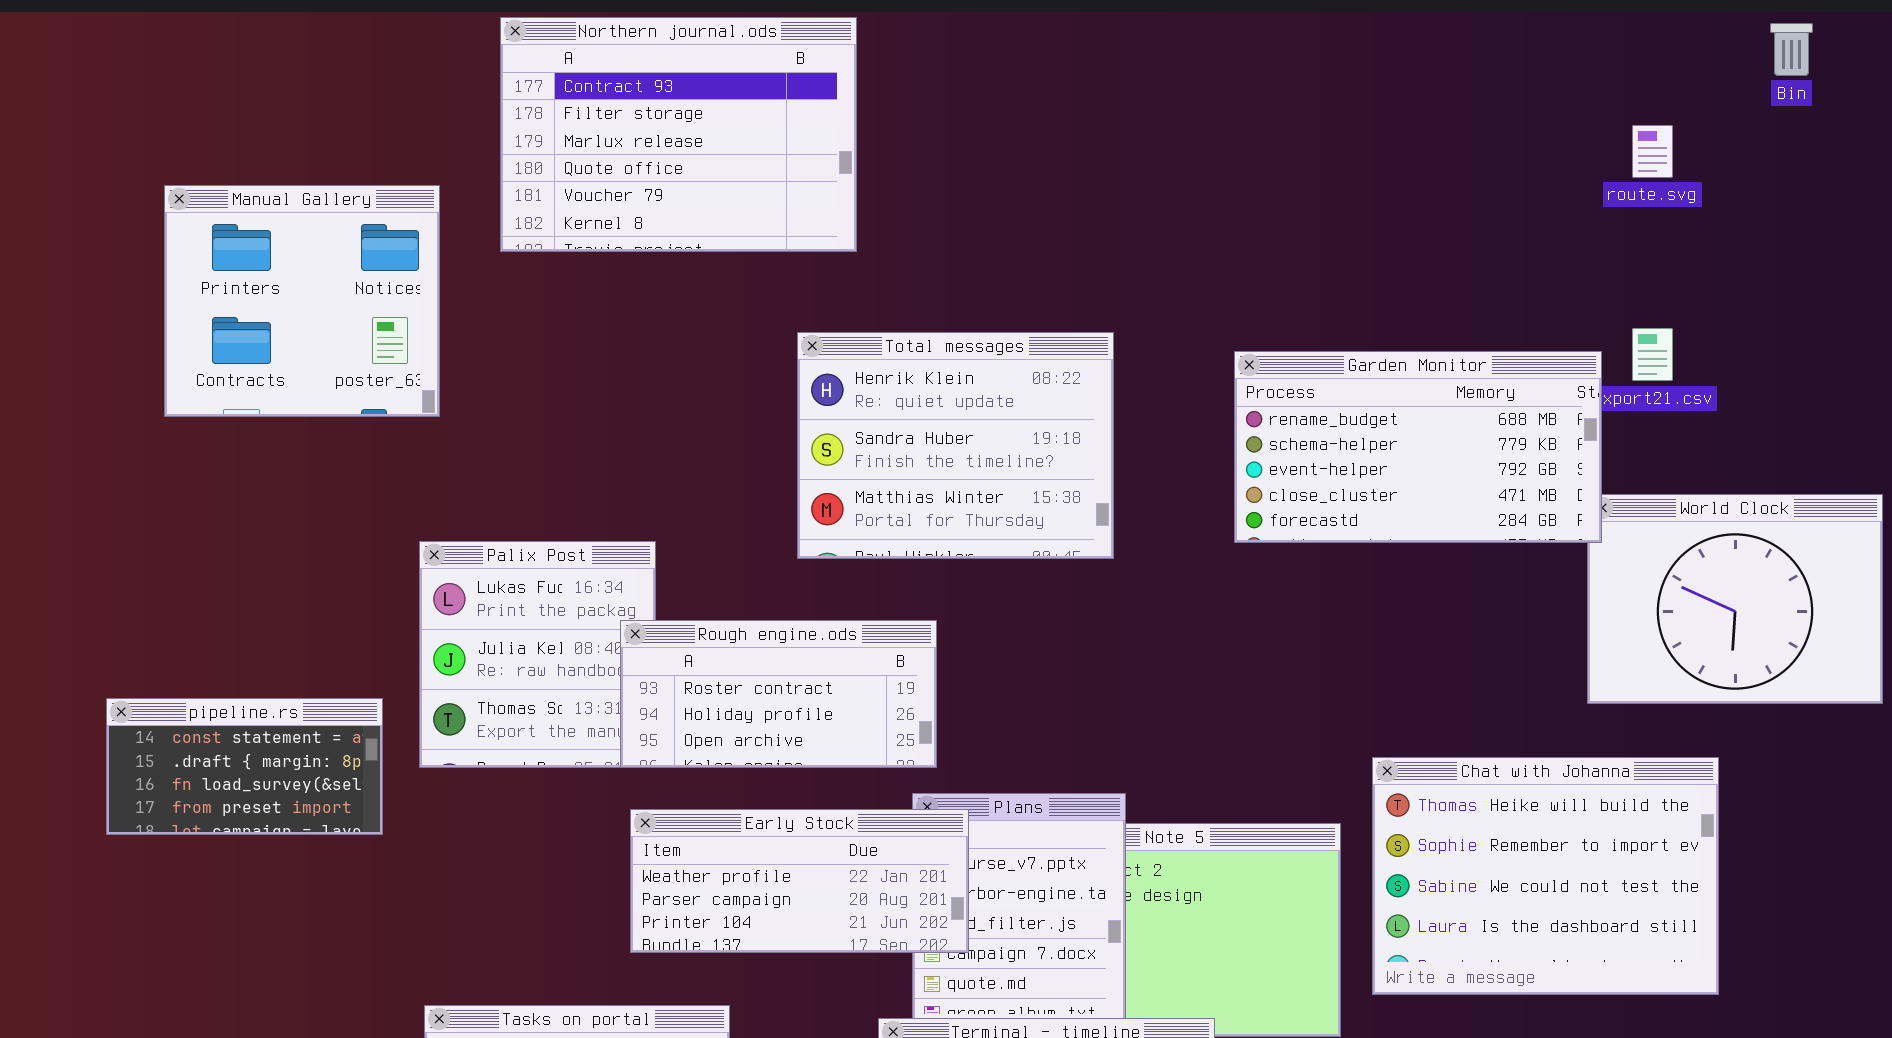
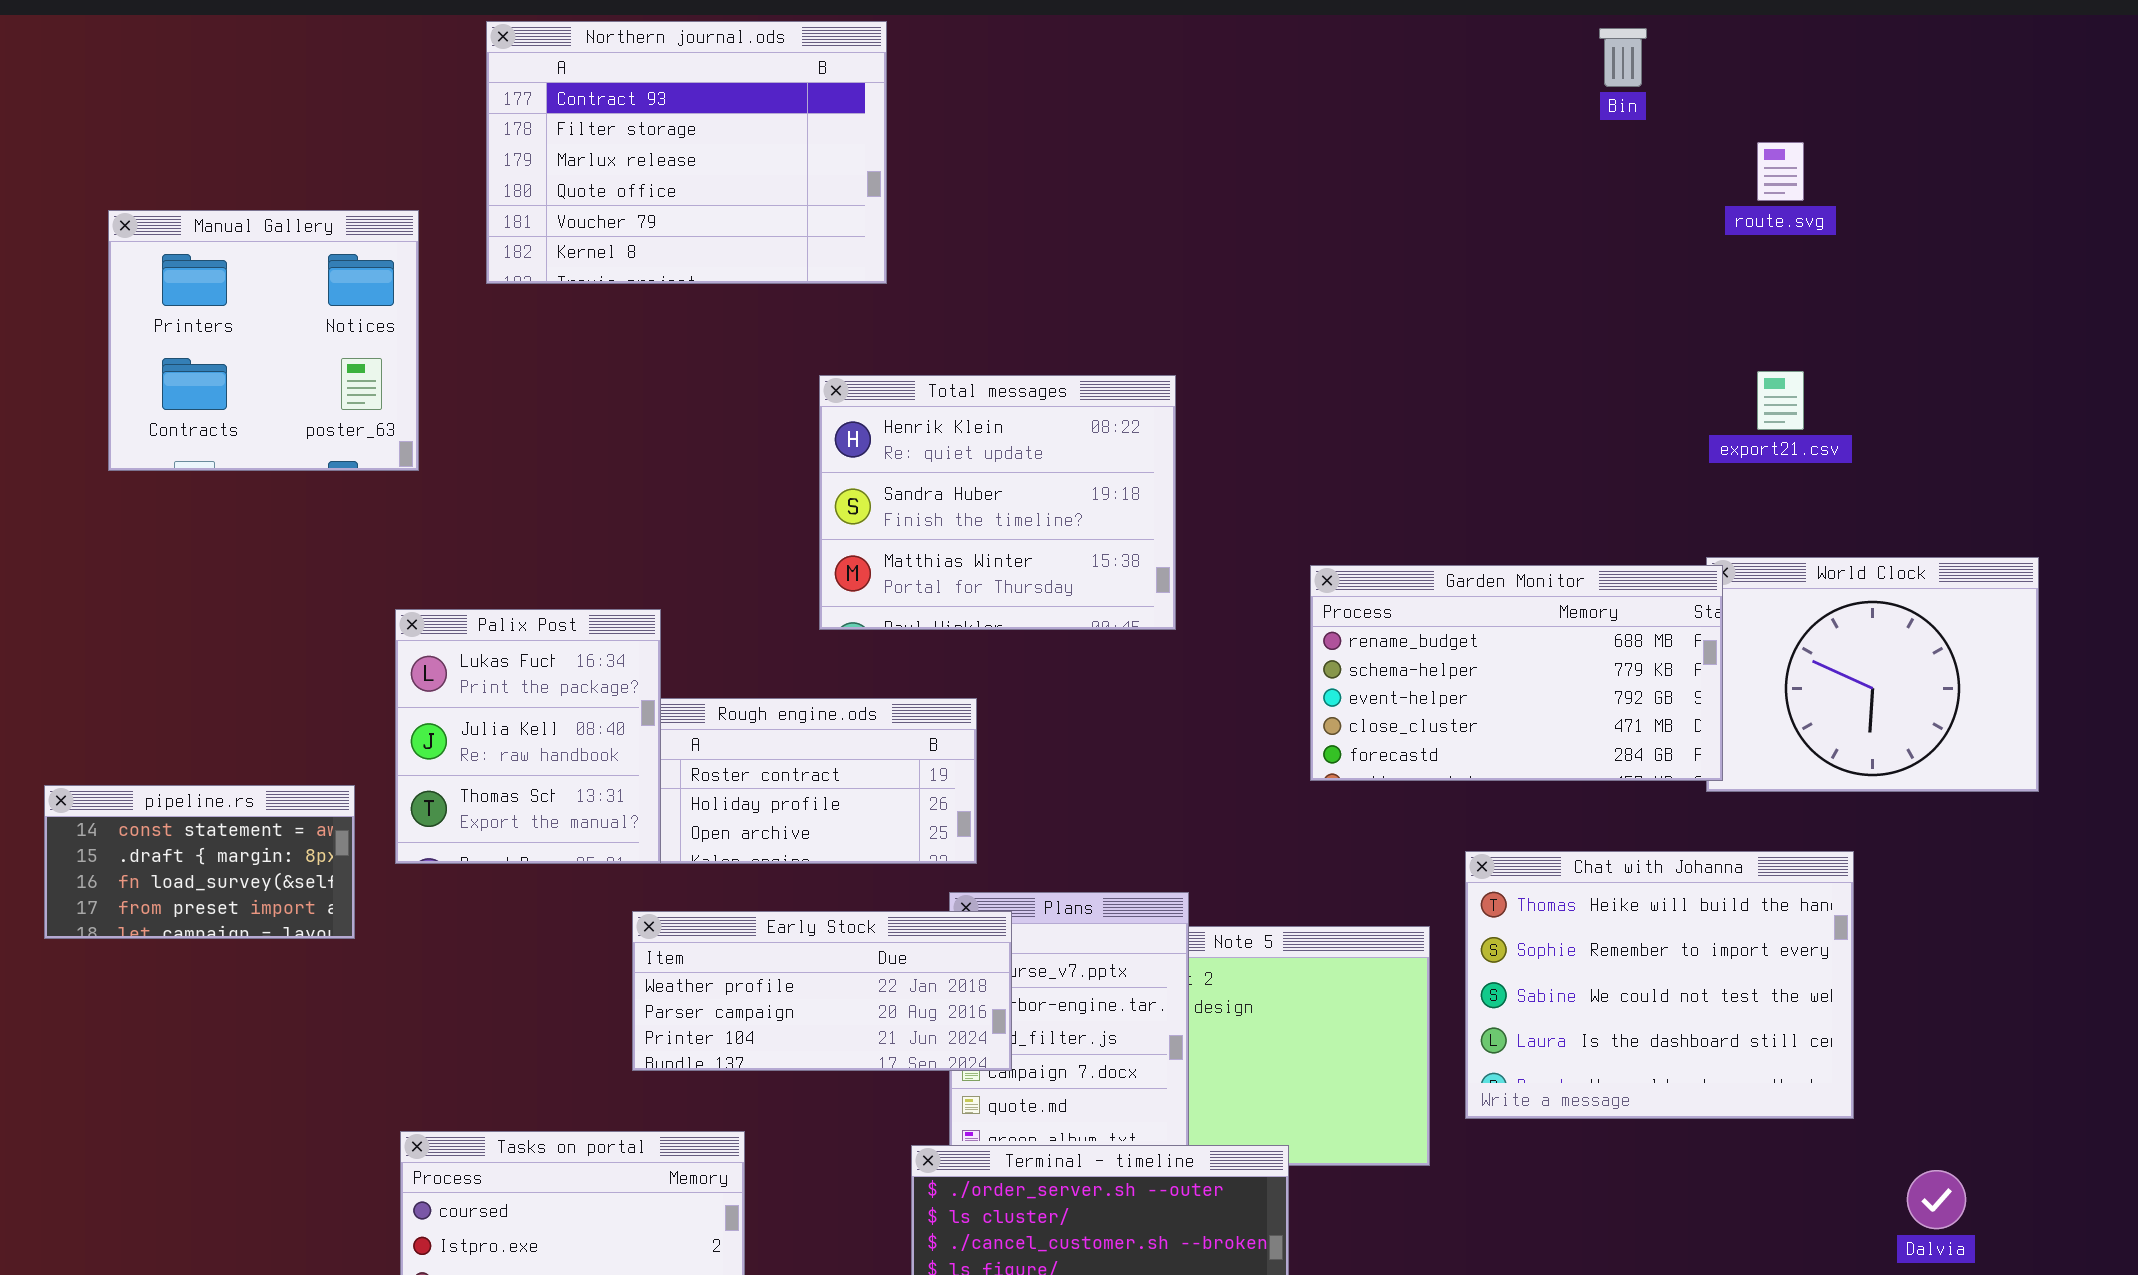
Bin: [1770,23,1813,76] -> [1599,28,1647,87], moved
Garden Monitor: [1234,351,1602,543] -> [1310,565,1723,781], moved
Palix Post: [419,541,656,768] -> [395,609,661,864], raised

